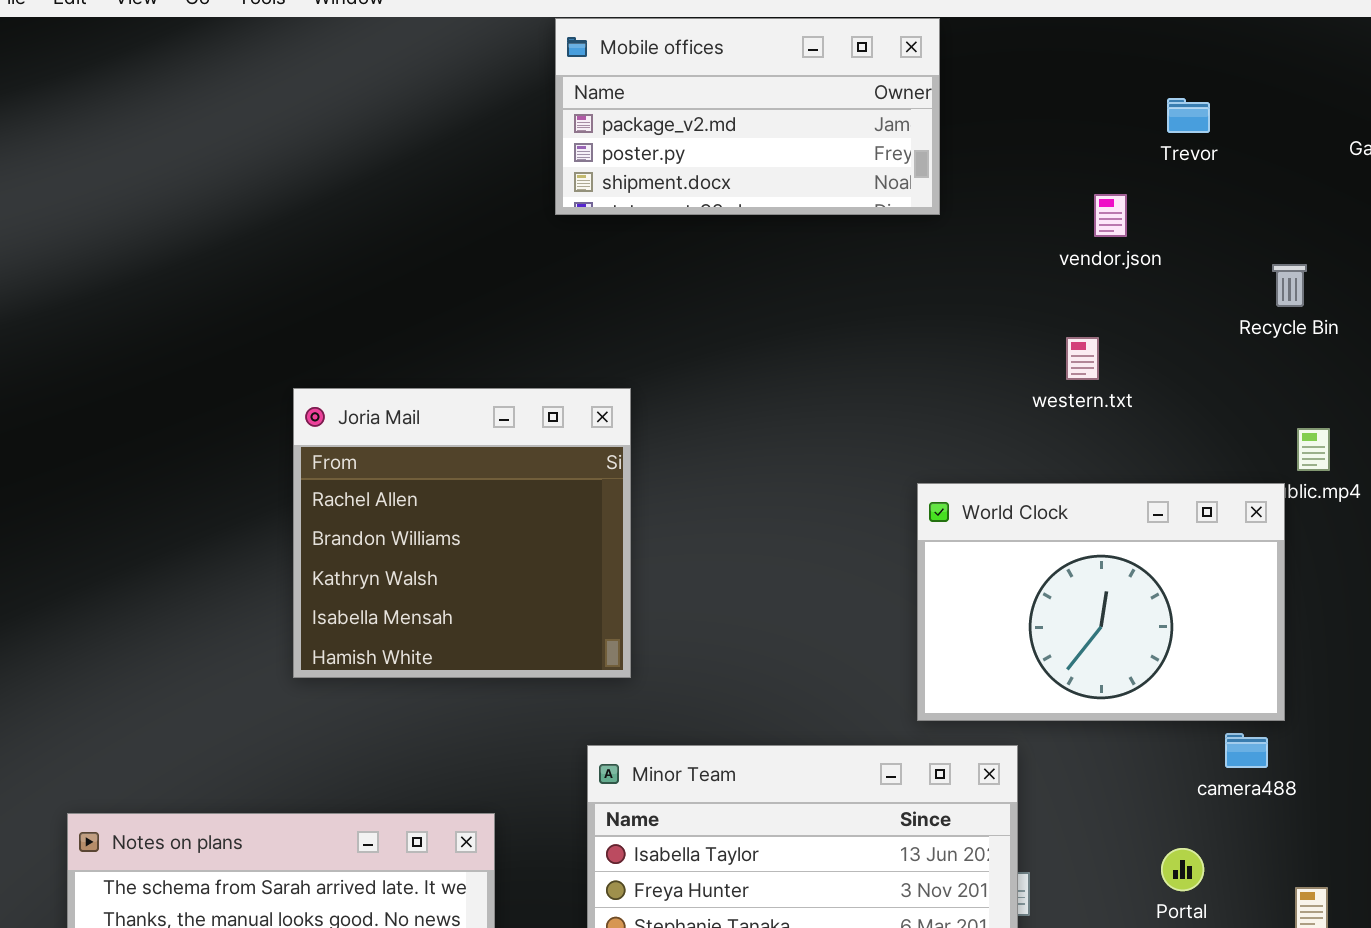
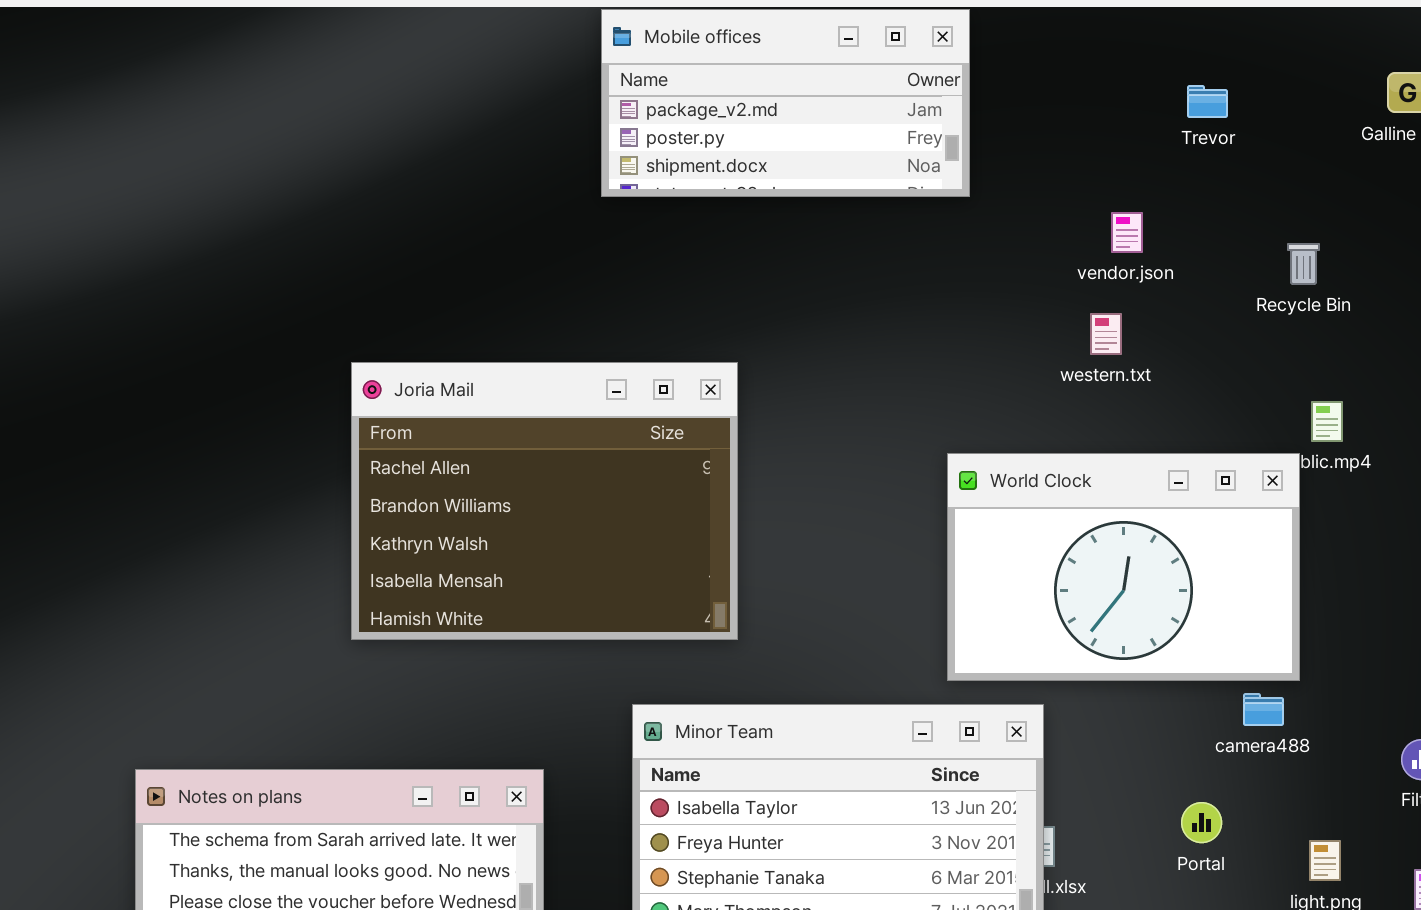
vendor.json: [1094,194,1127,237] -> [1111,212,1143,253], moved
Joria Mail: [293,388,631,678] -> [351,362,738,640], resized

